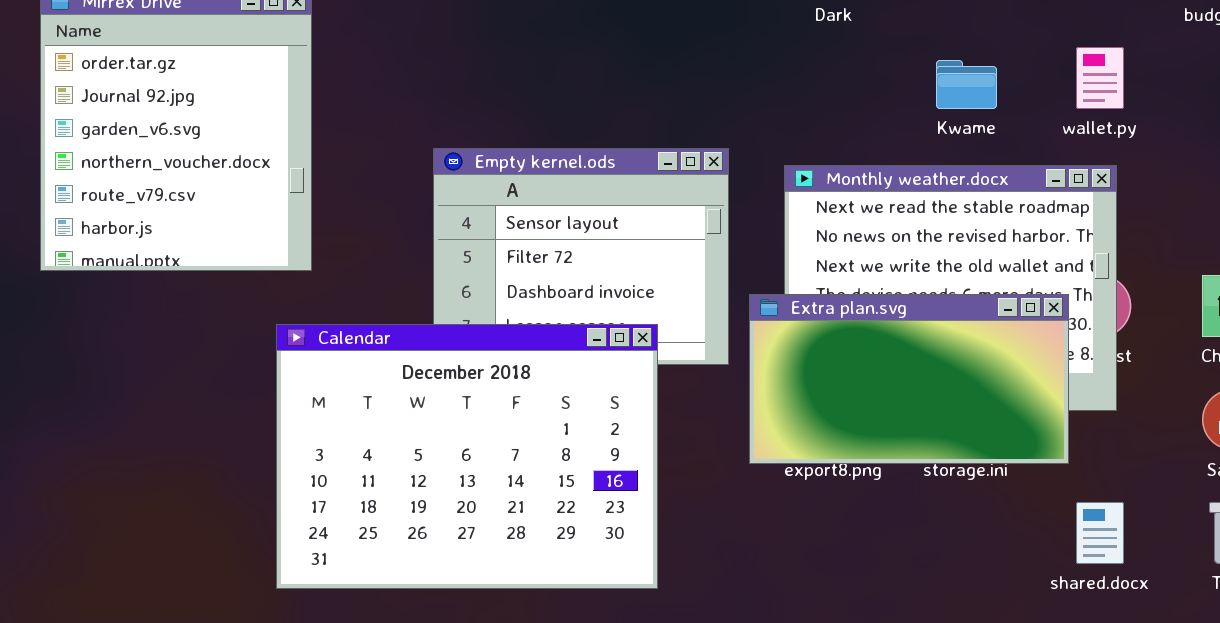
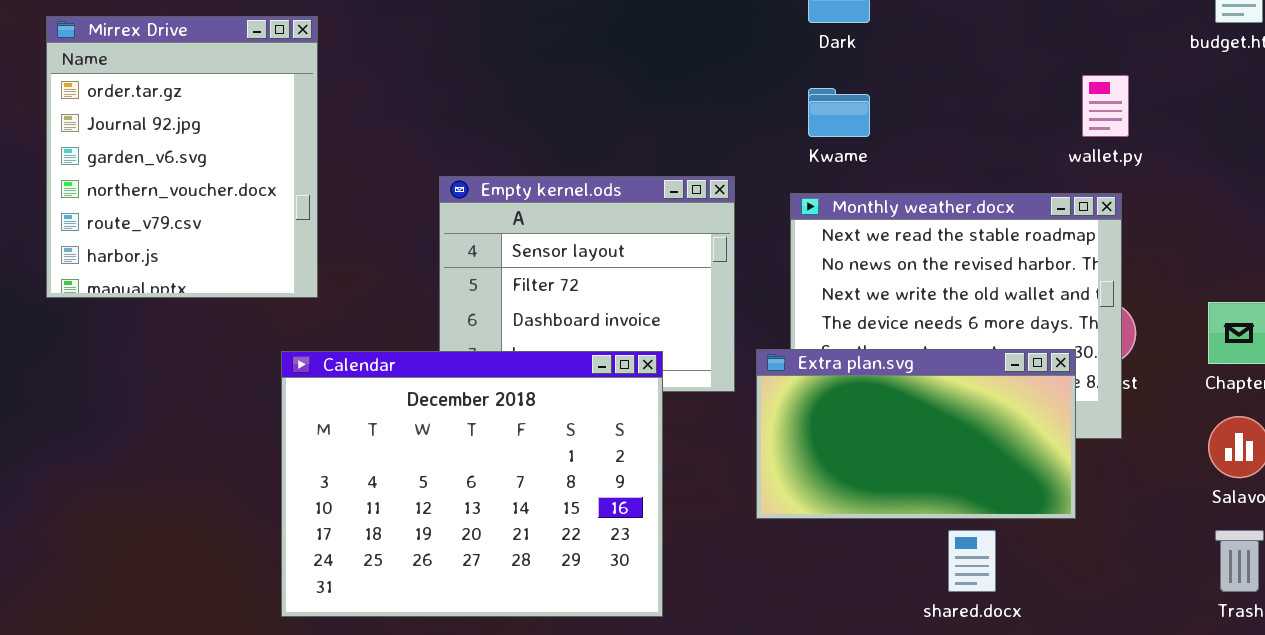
Kwame: [936,60,997,109] -> [808,88,870,137], moved
Extra plan.svg: [749,294,1069,464] -> [756,349,1076,519], moved
shared.docx: [1076,502,1124,564] -> [948,530,996,592], moved

